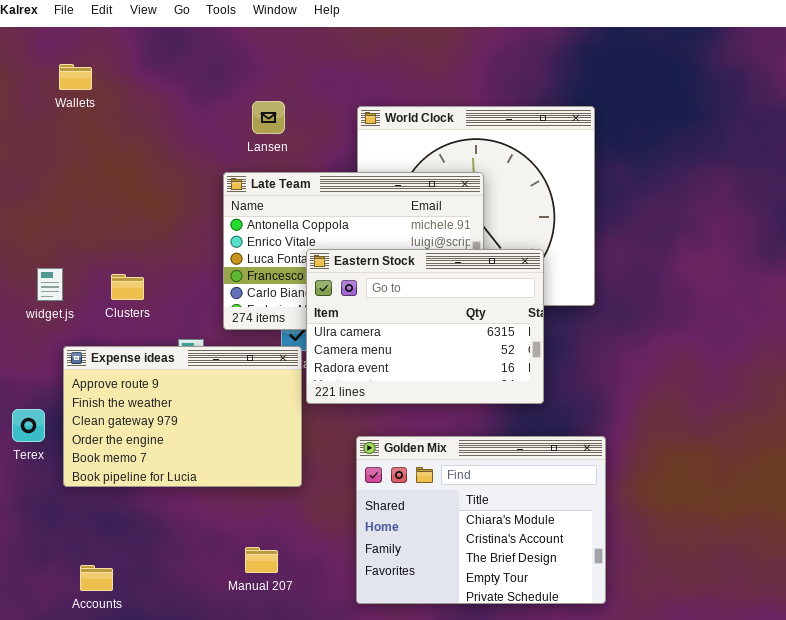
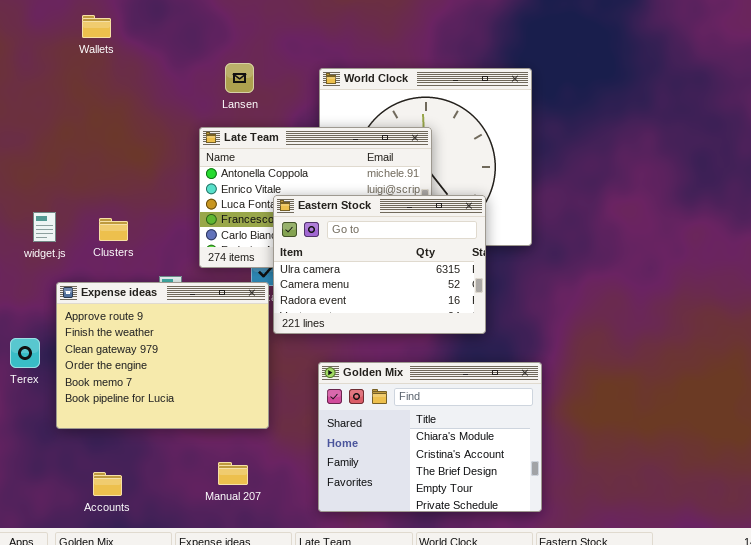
Wallets: [59,64,92,90] -> [82,15,111,38], moved
Expense ideas: [63,346,302,487] -> [56,282,269,429], resized
Accounts: [80,565,113,591] -> [93,472,122,496], moved

